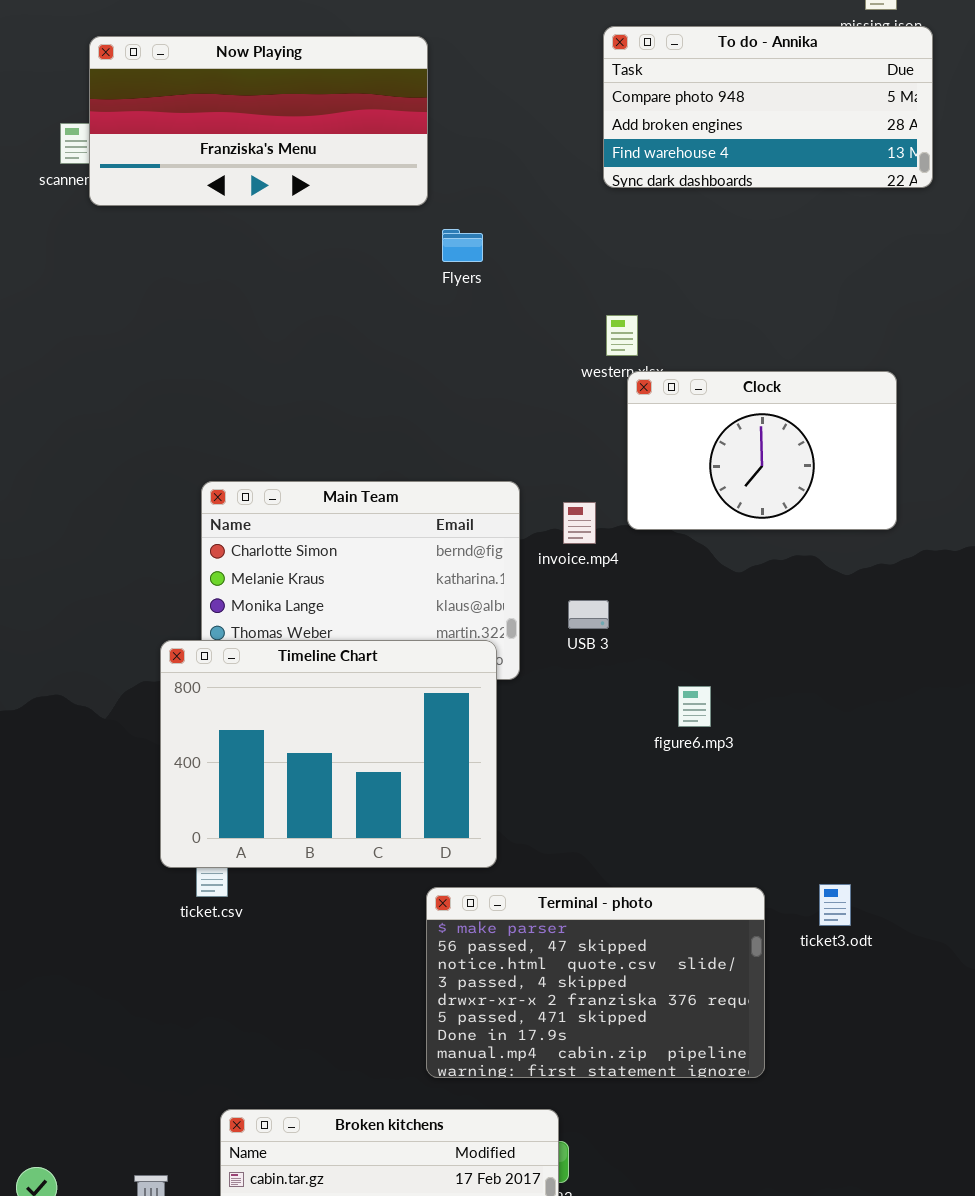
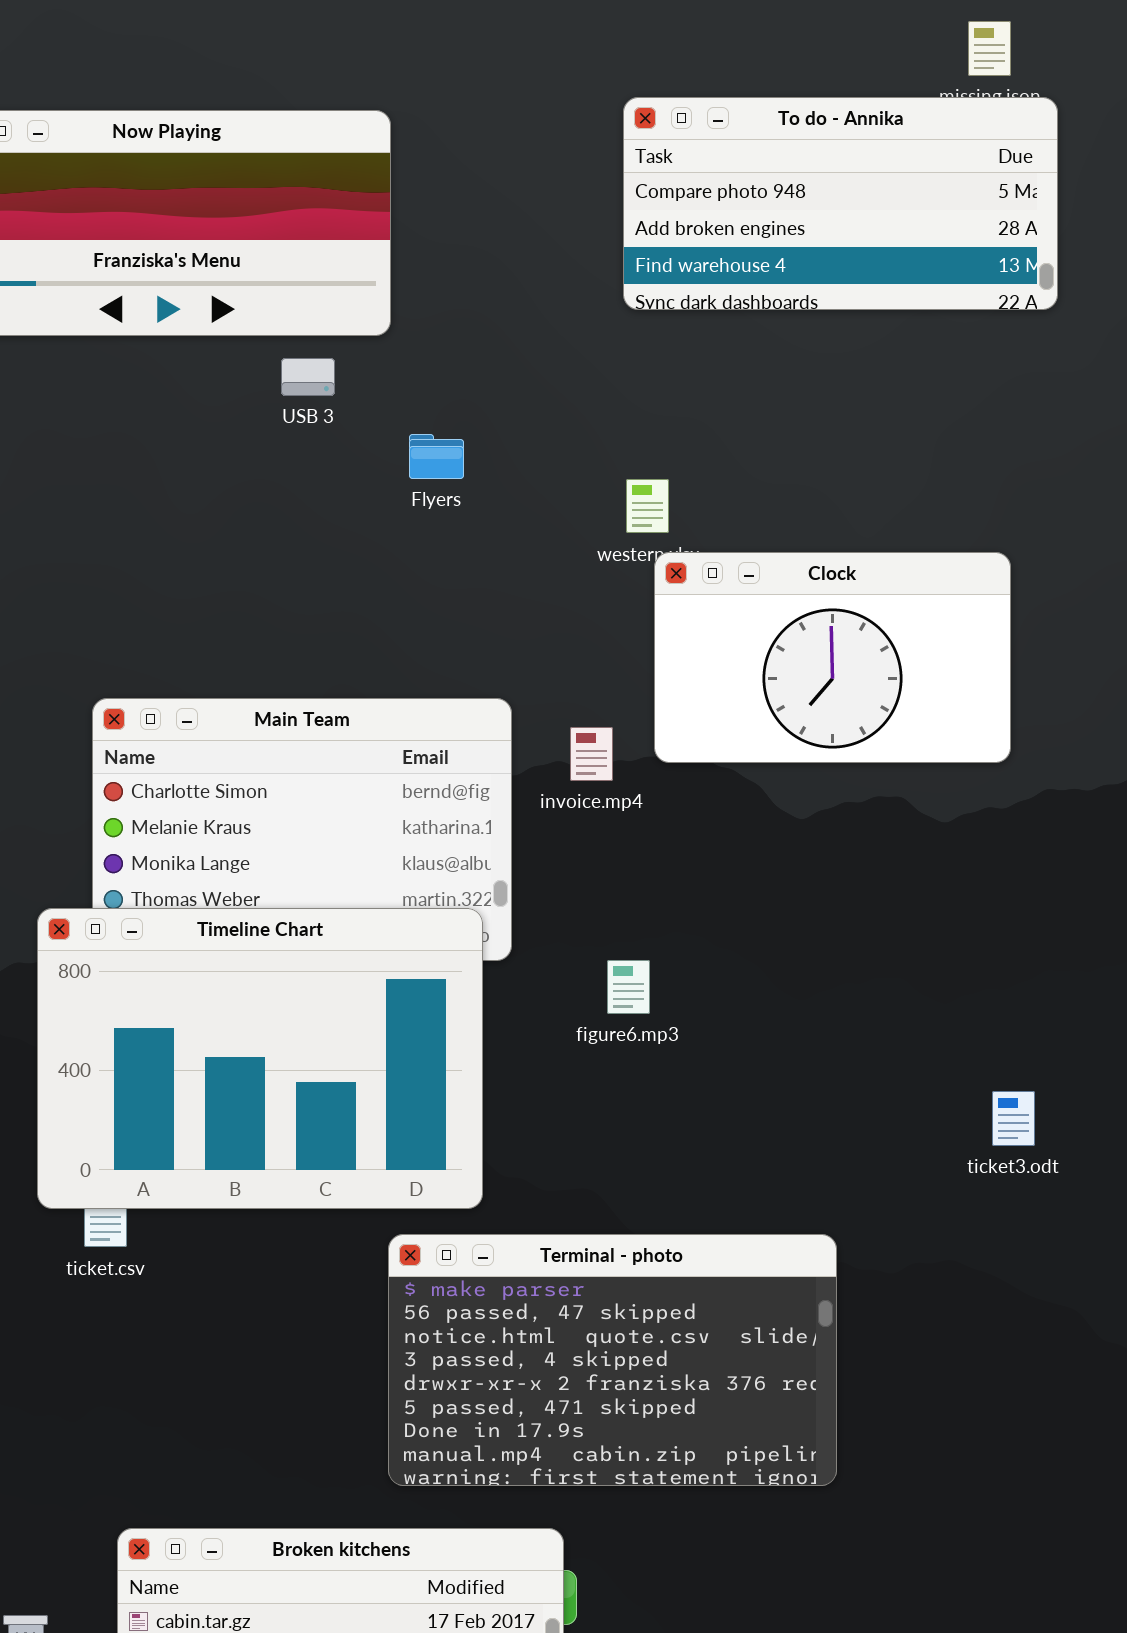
Flyers: [442,229,483,262] -> [409,434,464,479], moved
USB 3: [568,600,609,629] -> [281,358,335,396], moved
figure6.mp3: [678,686,711,727] -> [607,960,650,1014], moved
ticket3.odt: [819,884,851,926] -> [992,1091,1035,1146], moved

